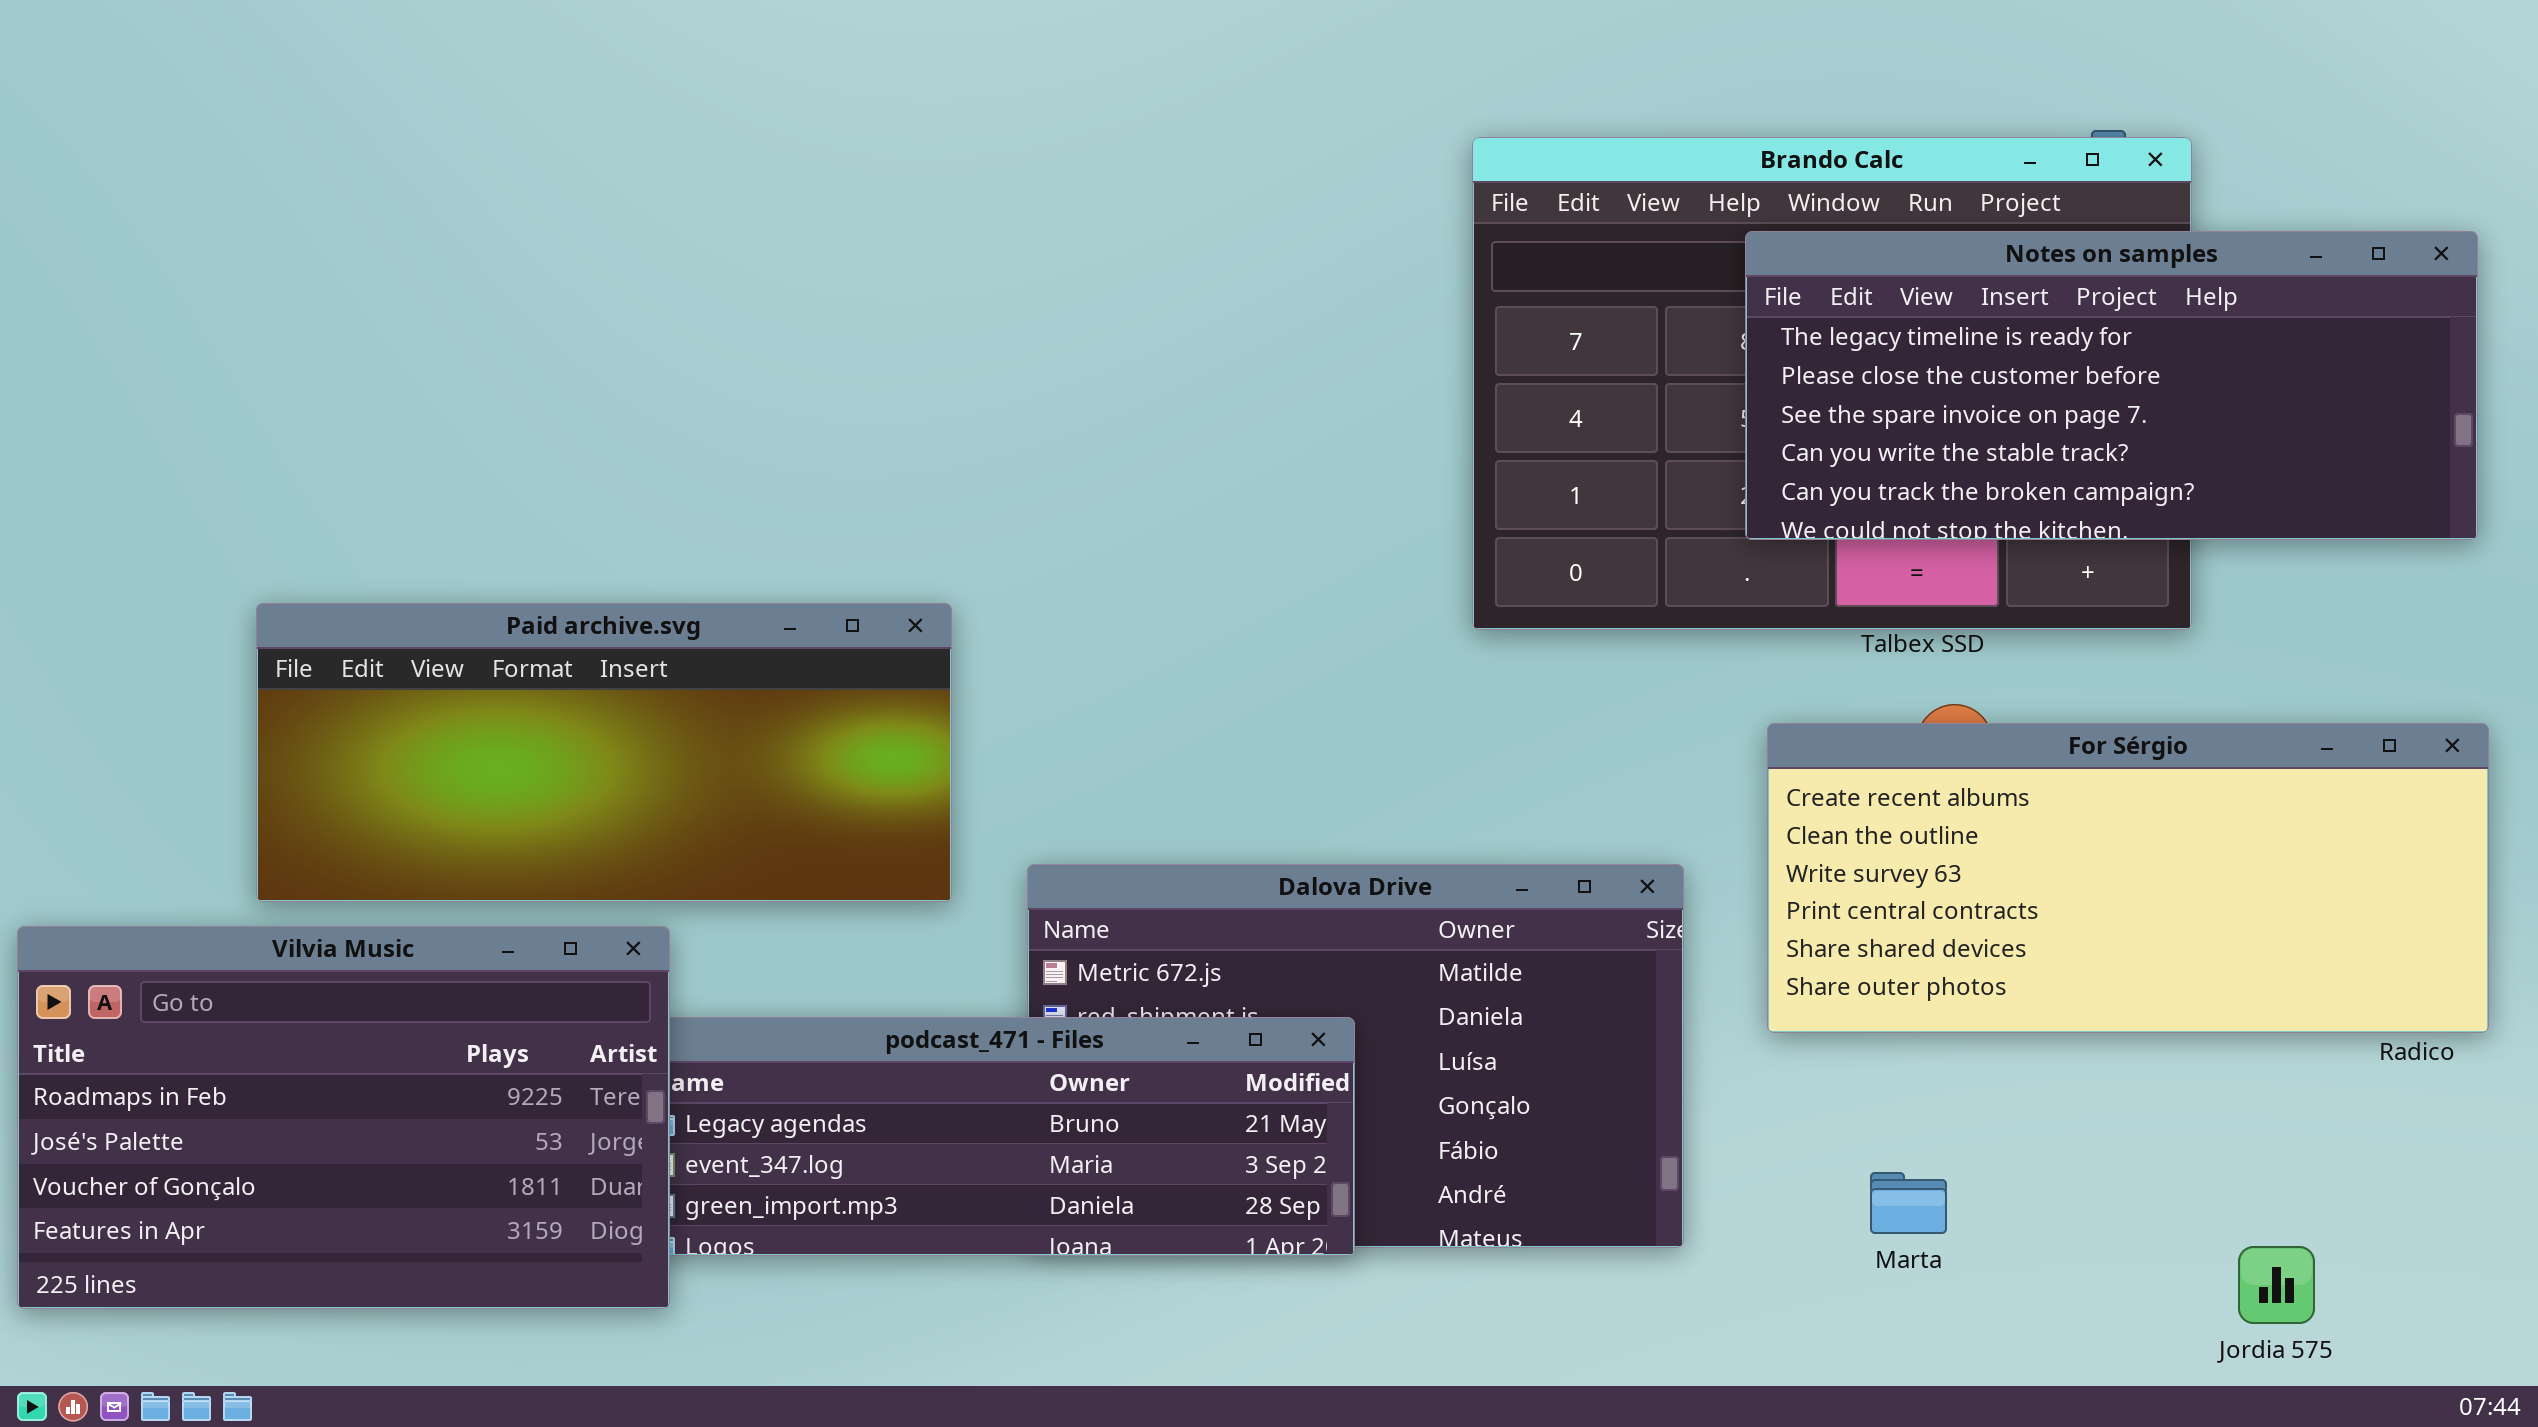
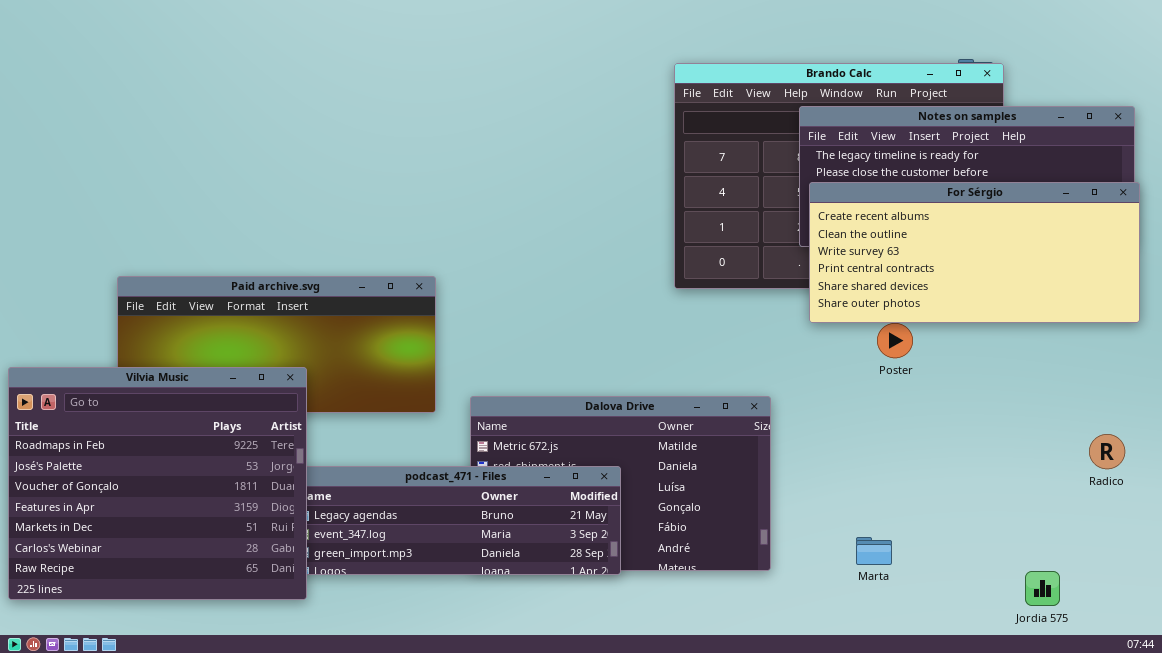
For Sérgio: [1767,723,2489,1033] -> [809,182,1140,323], moved
Vilvia Music: [17,926,670,1309] -> [8,367,307,600], resized

